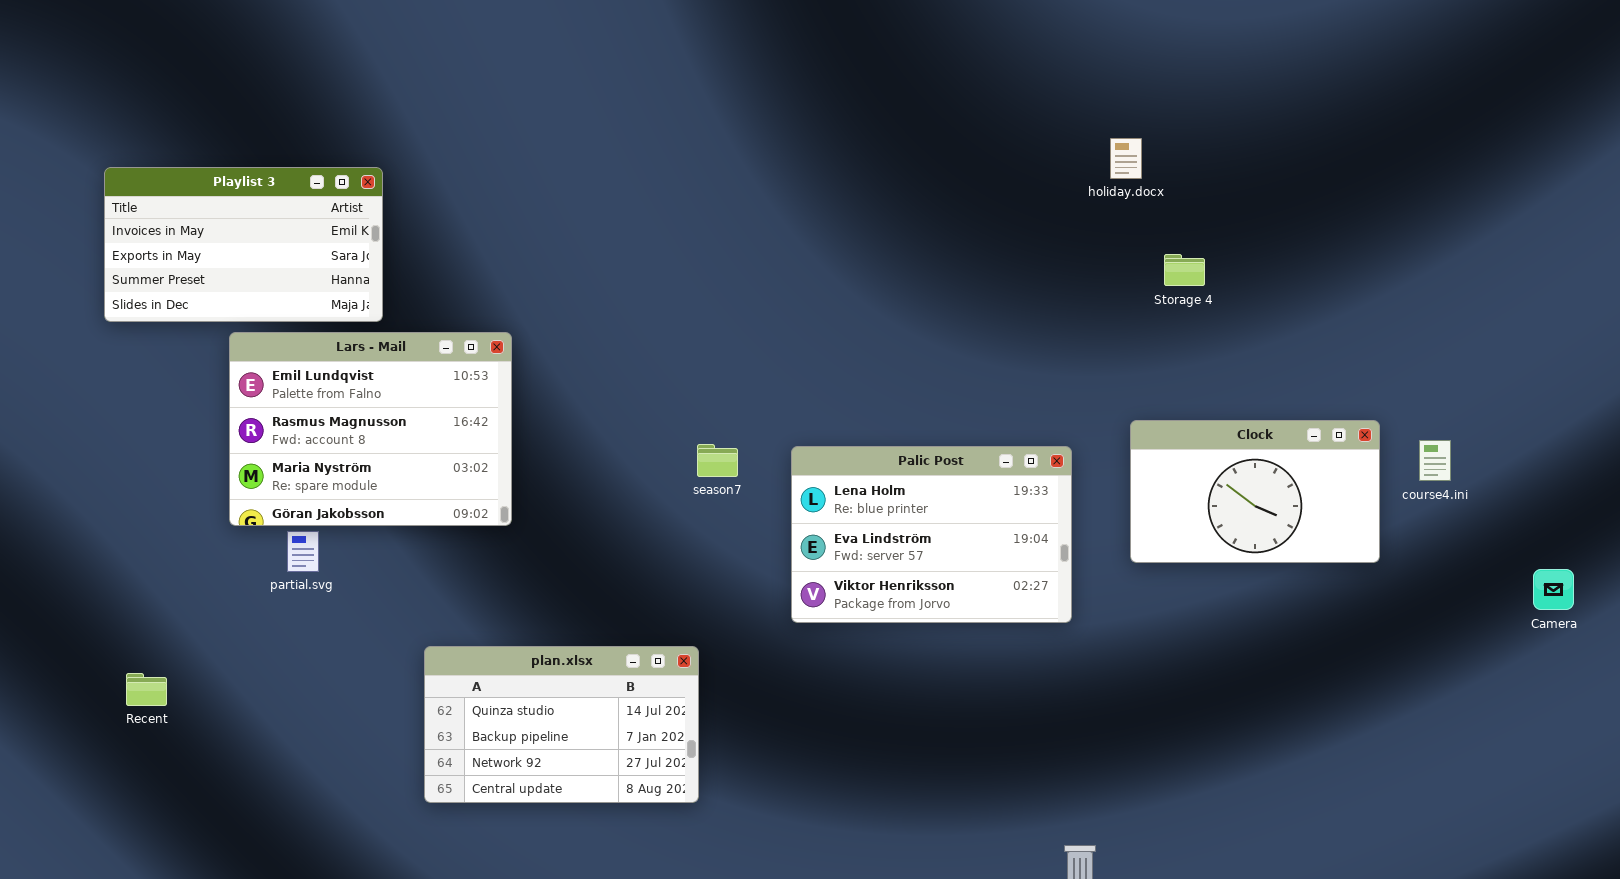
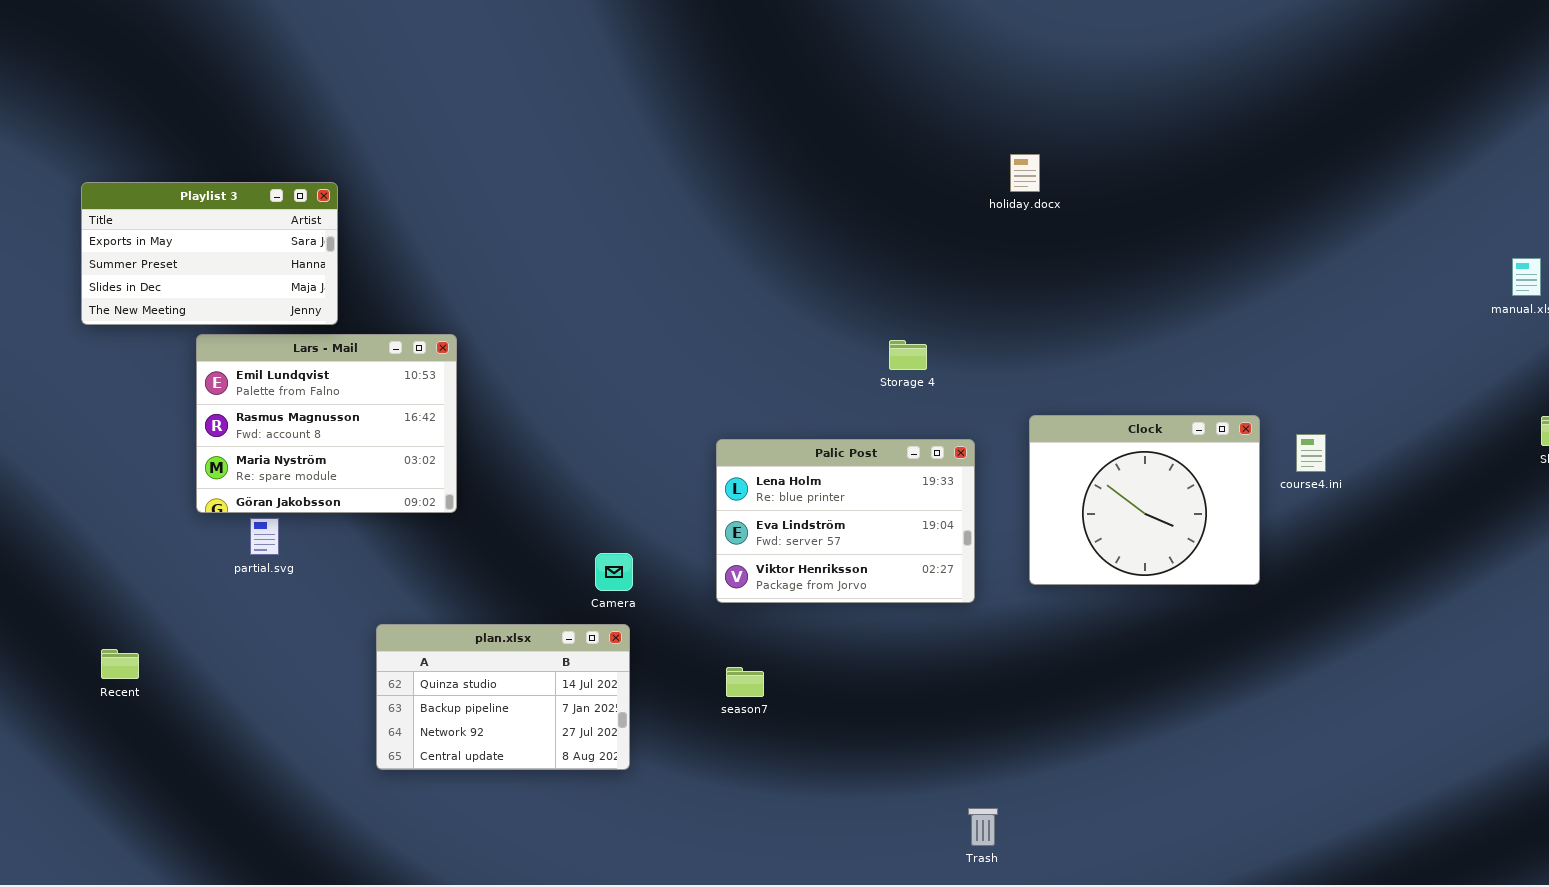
Playlist 3: [104,167,383,322] -> [81,182,338,325], scrolled down 1 row
Storage 4: [1164,254,1205,286] -> [889,340,927,370], moved
Clock: [1130,420,1380,563] -> [1029,415,1260,585], resized
season7: [697,444,738,477] -> [726,667,764,697], moved
Camera: [1533,569,1574,610] -> [595,553,633,591], moved

